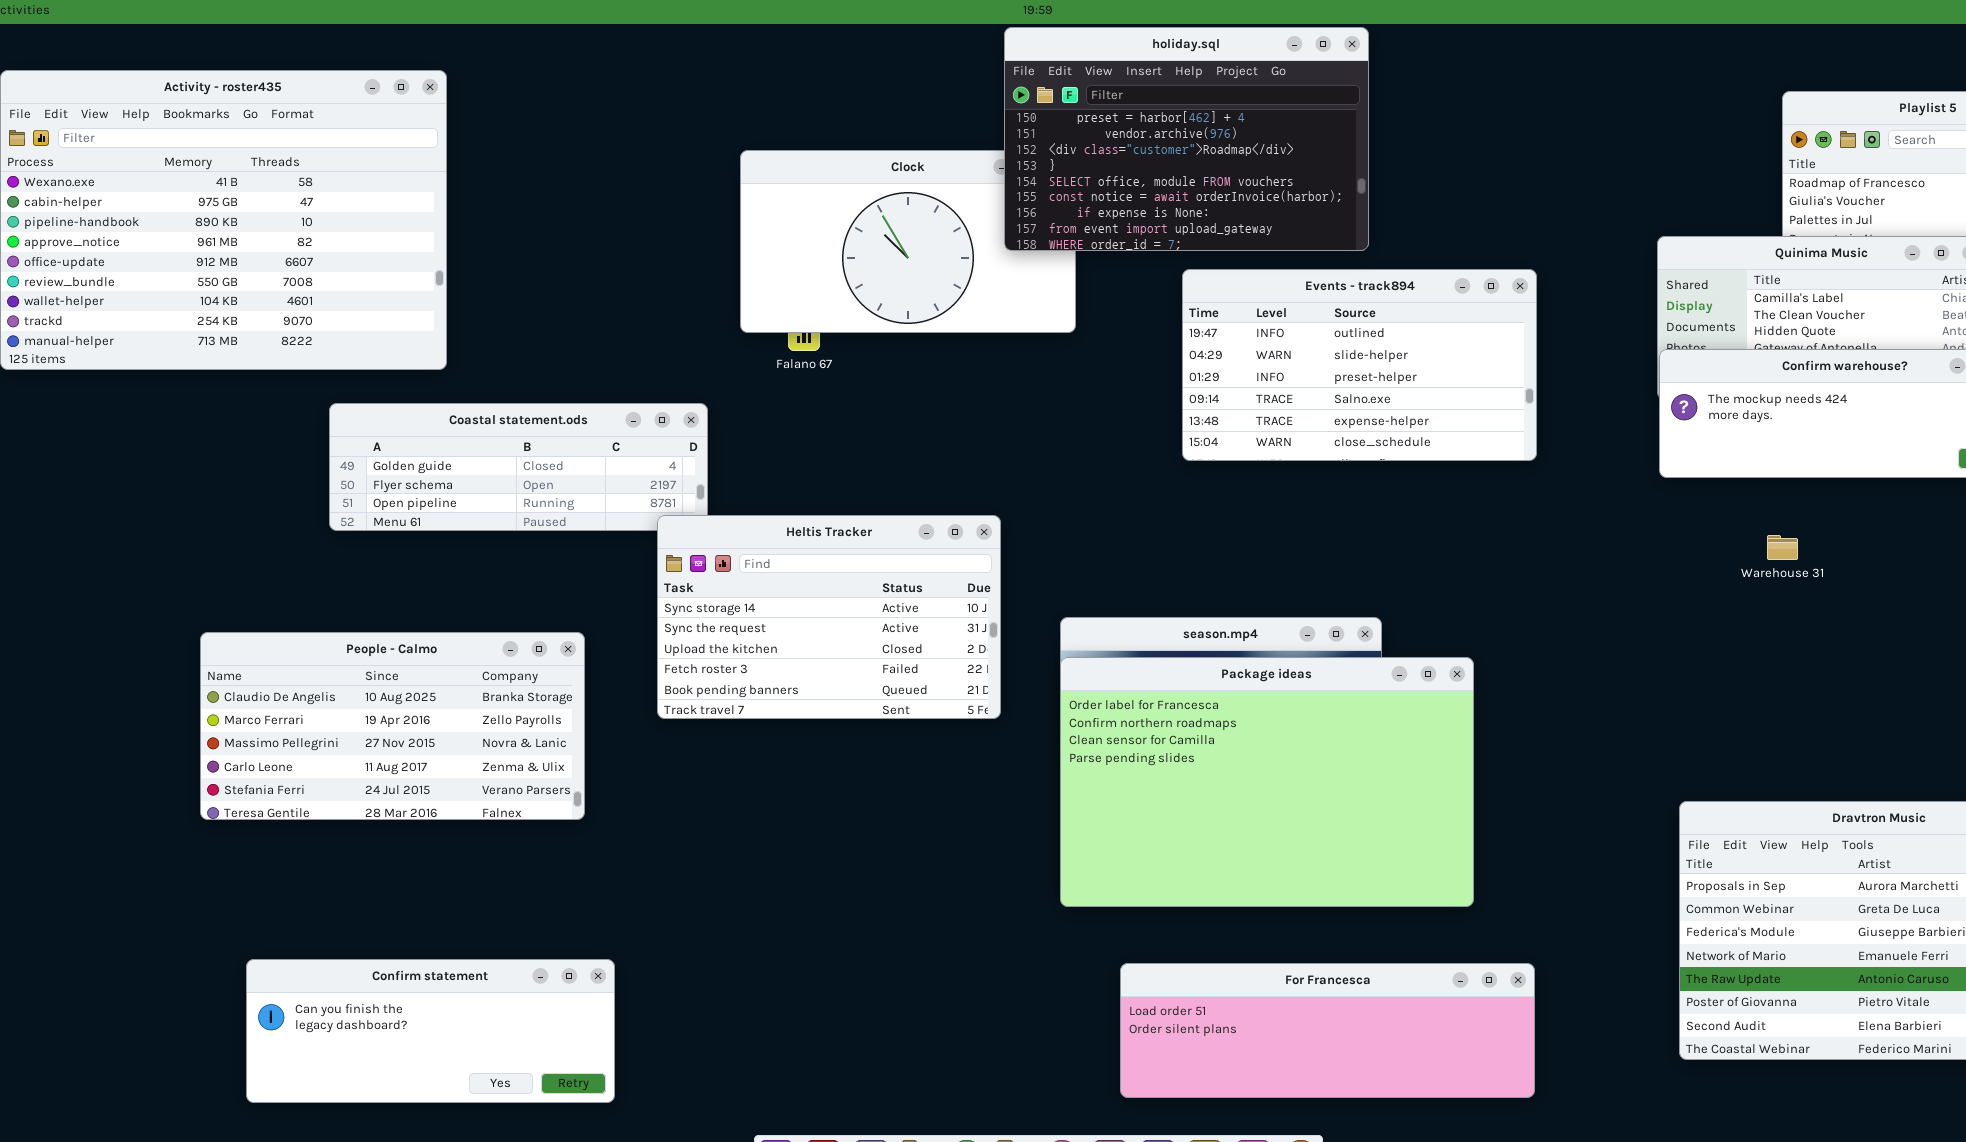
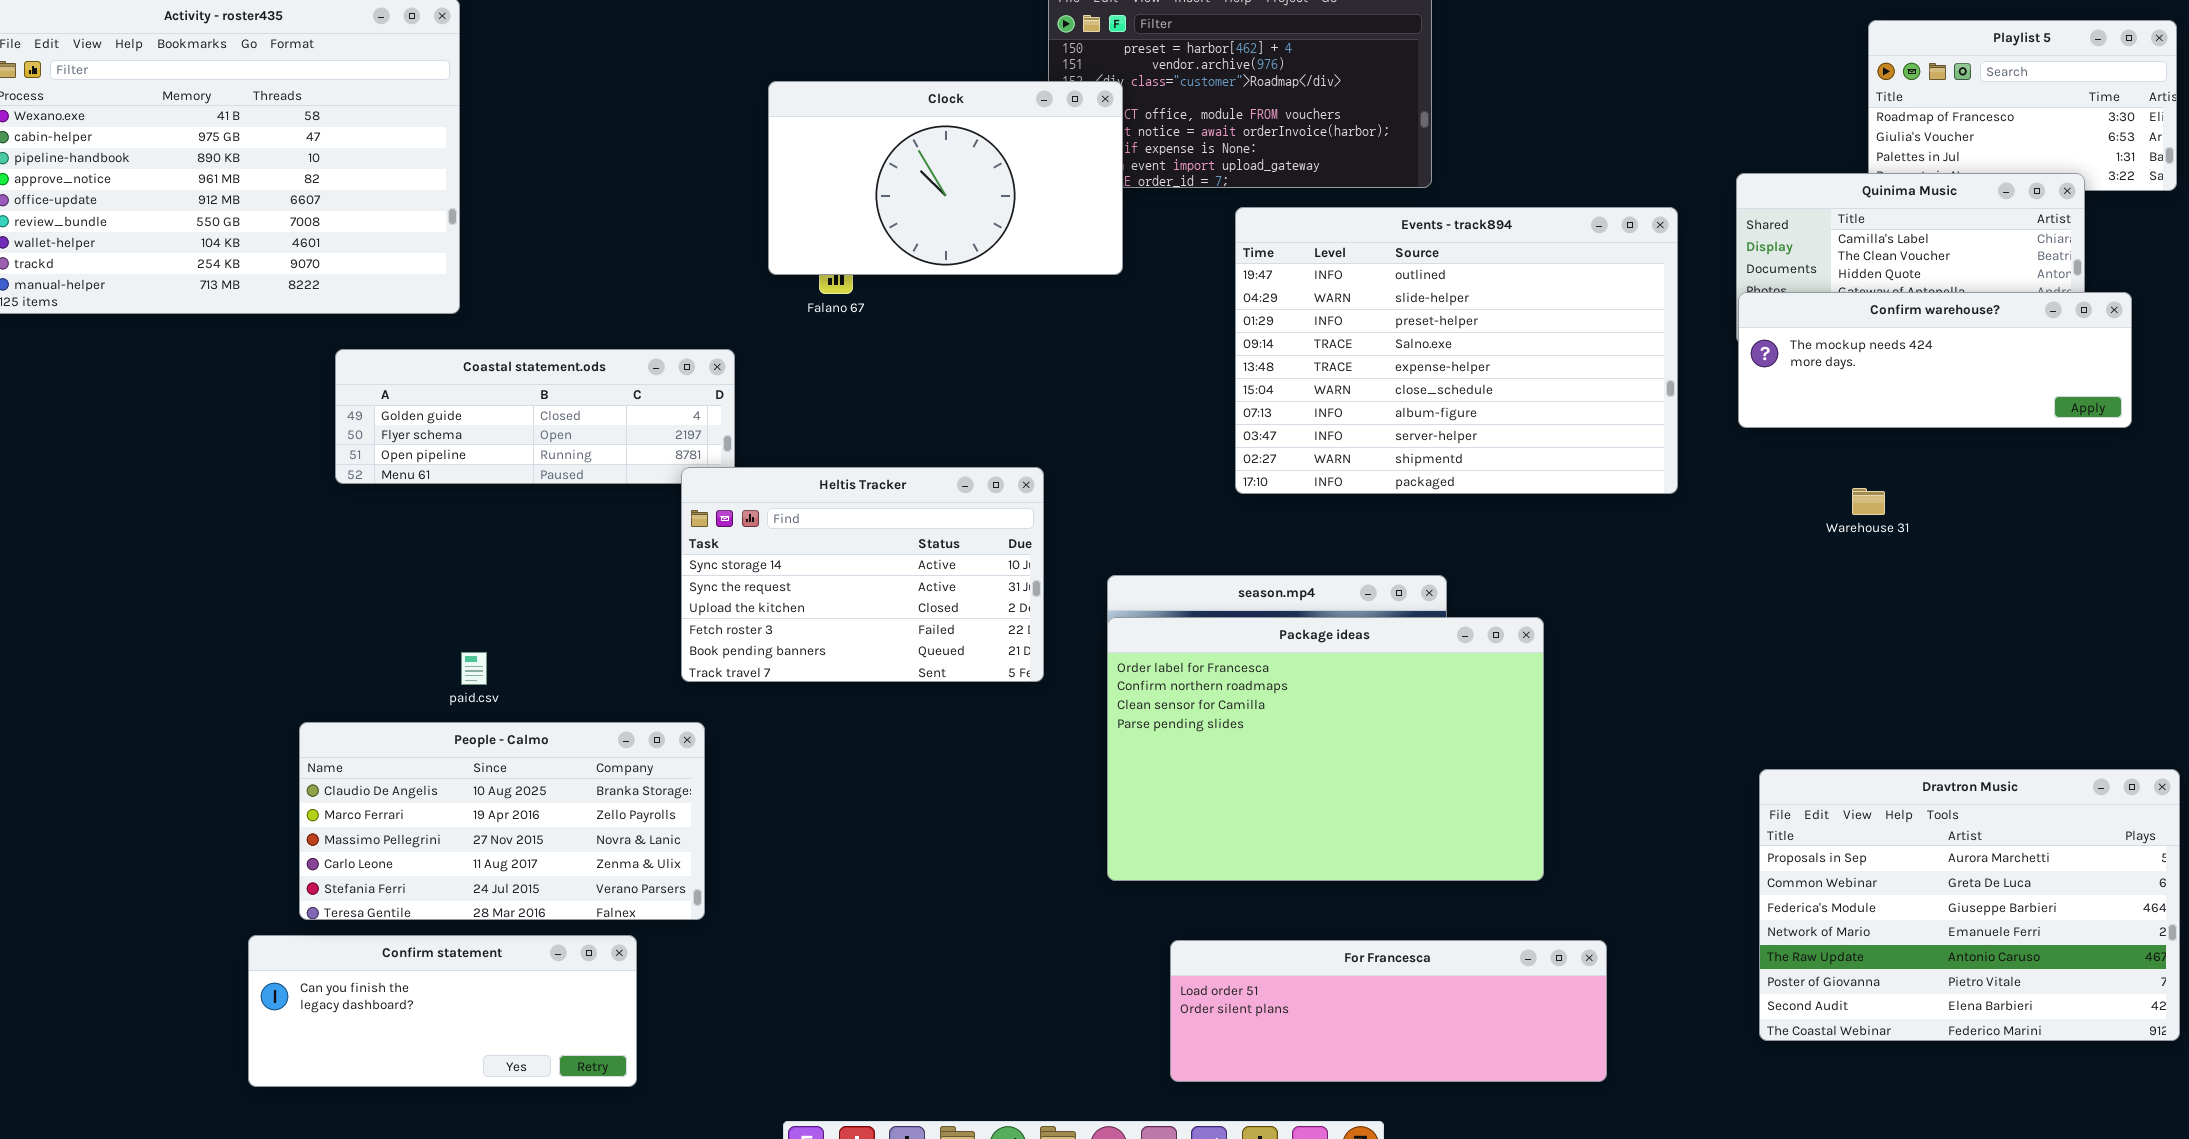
Clock: [740,150,1076,333] -> [768,81,1123,275], raised
Events - track894: [1182,269,1537,461] -> [1235,207,1678,494], resized
People - Calmo: [200,632,585,820] -> [299,722,705,920], moved

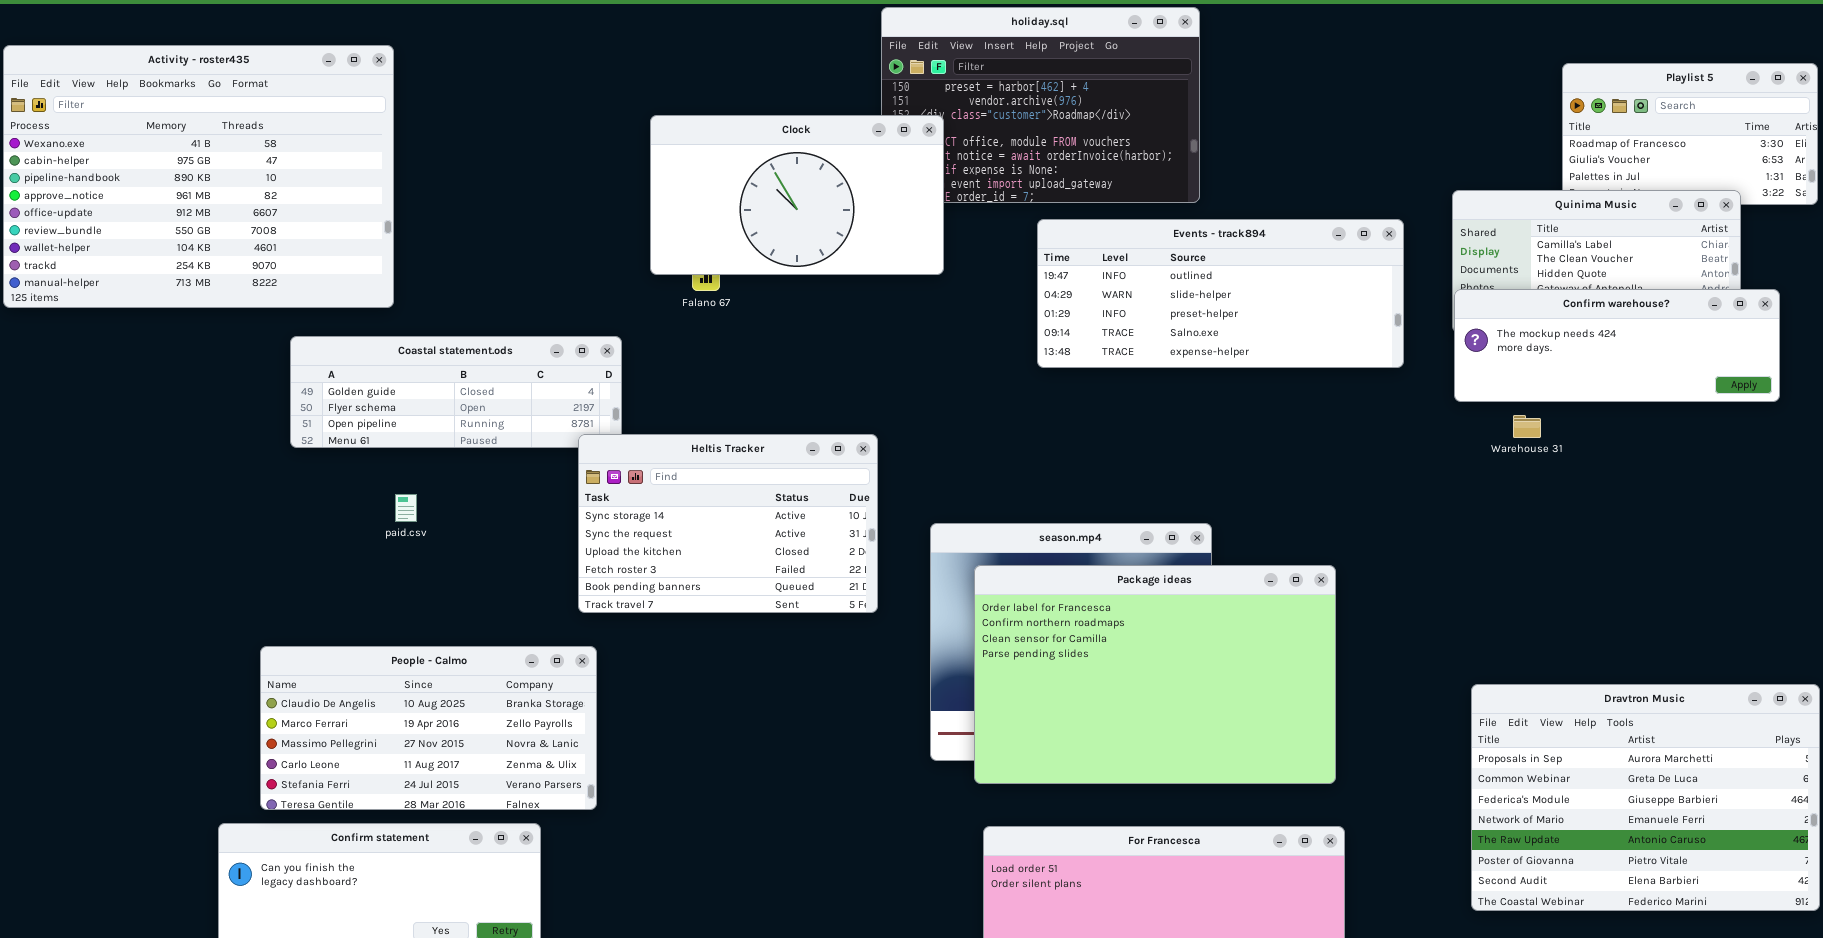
Events - track894: [1235,207,1678,494] -> [1037,219,1404,368], resized
Warehouse 31: [1852,488,1885,515] -> [1513,415,1541,438], moved
Package ideas: [1107,617,1544,881] -> [974,565,1336,784], moved
paid.csv: [461,652,487,685] -> [395,494,417,522], moved

